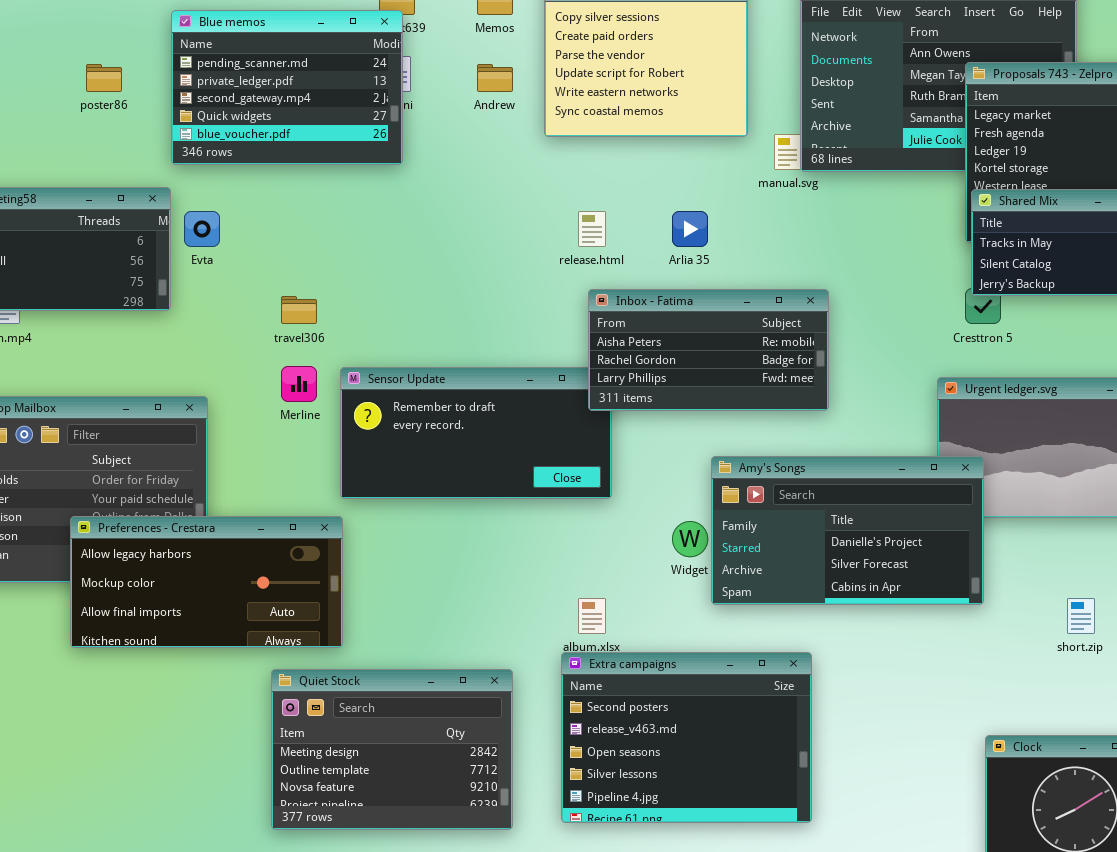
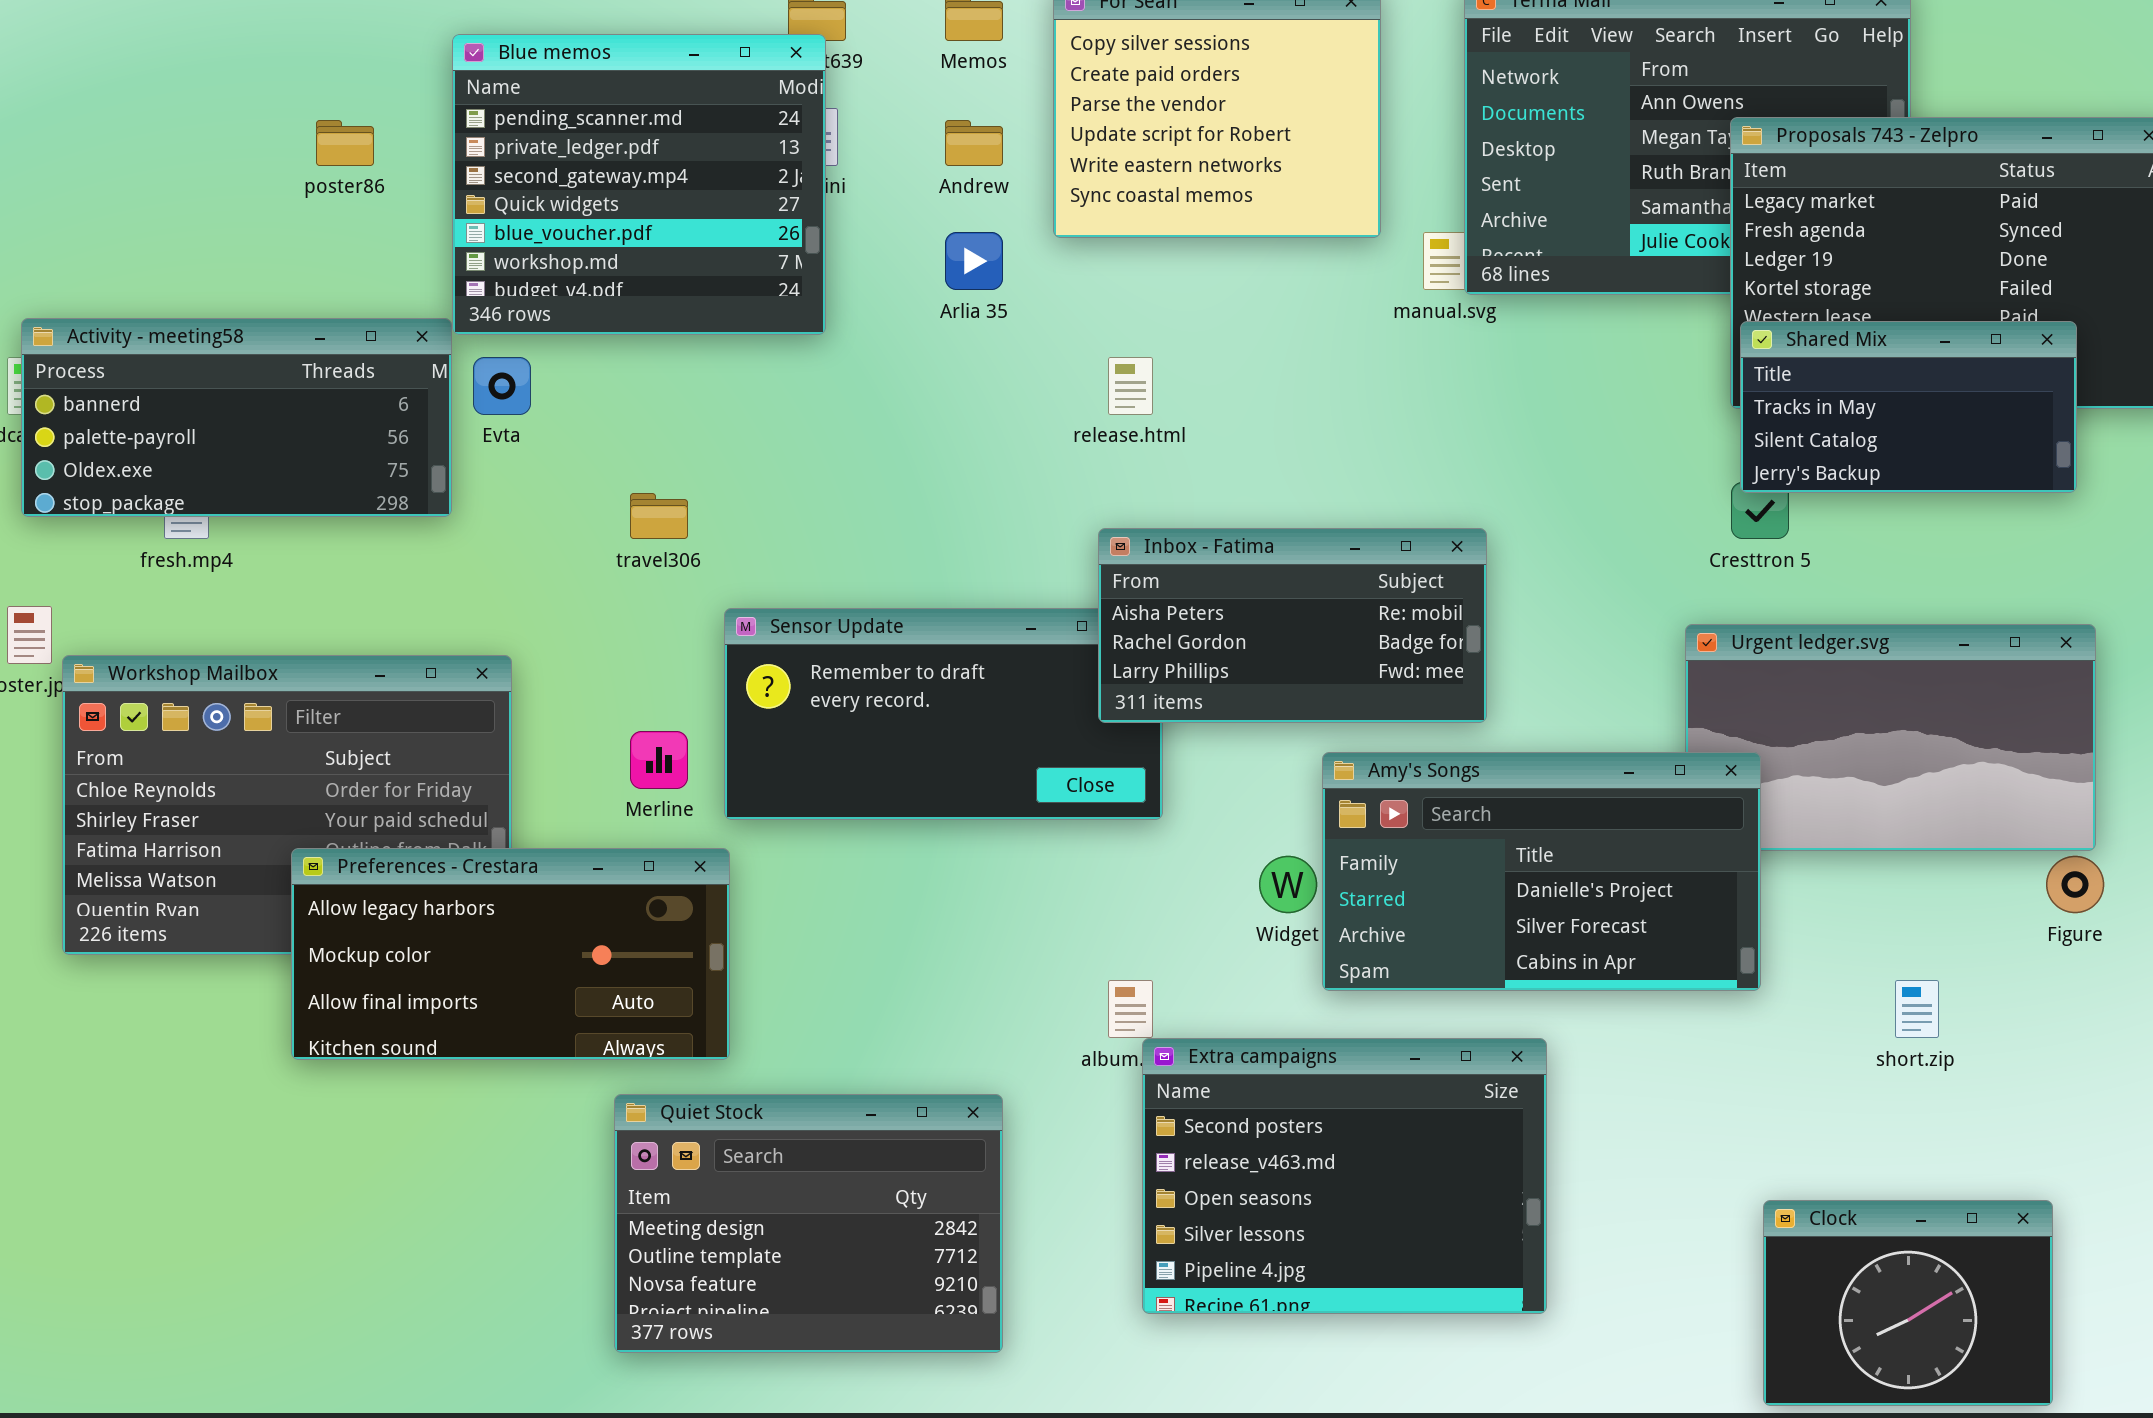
Blue memos: [171,10,403,165] -> [452,34,826,335], resized
Arlia 35: [672,211,708,247] -> [945,232,1003,290], moved
Inbox - Fatima: [588,289,829,411] -> [1098,528,1487,723], moved
Merline: [281,366,317,402] -> [630,731,688,789], moved
Extra campaigns: [561,652,812,823] -> [1142,1038,1547,1314], moved

